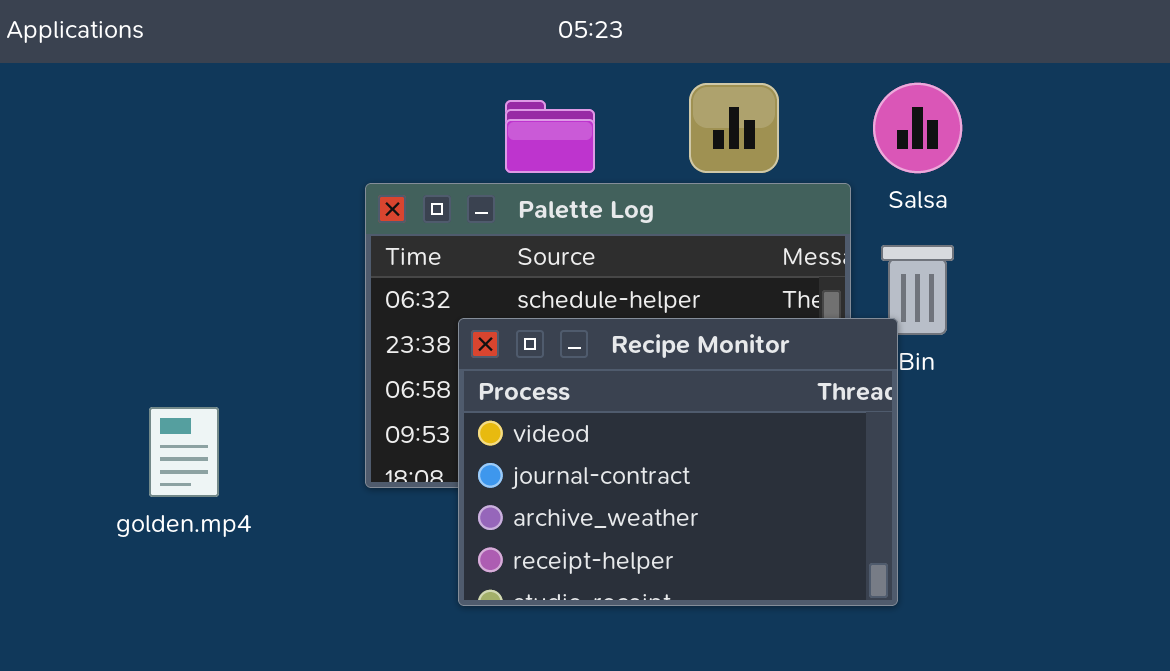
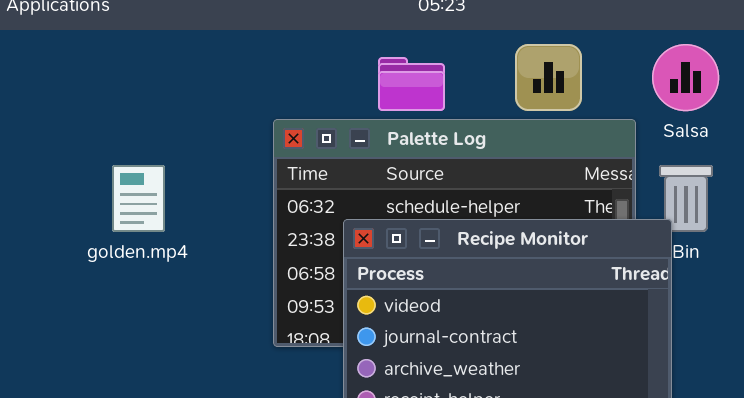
golden.mp4: [149,407,219,497] -> [112,165,165,232], moved

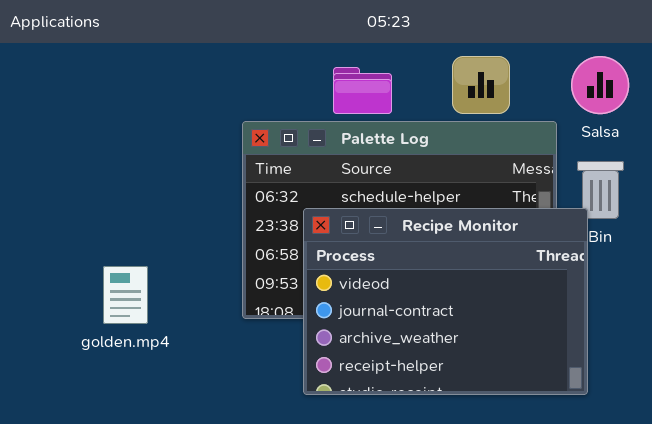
golden.mp4: [112,165,165,232] -> [103,266,148,324], moved

